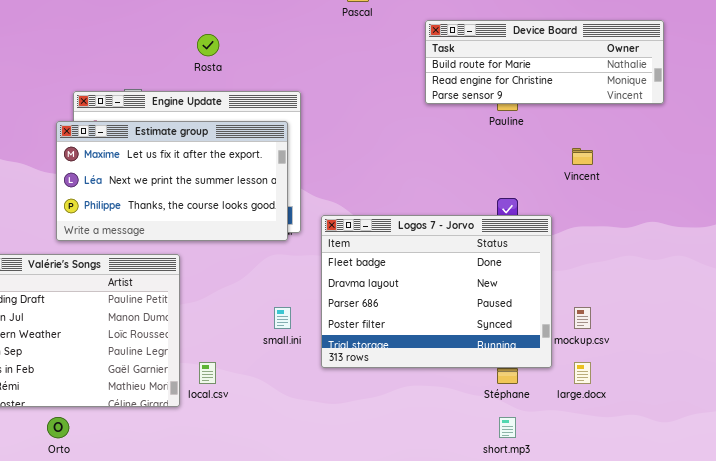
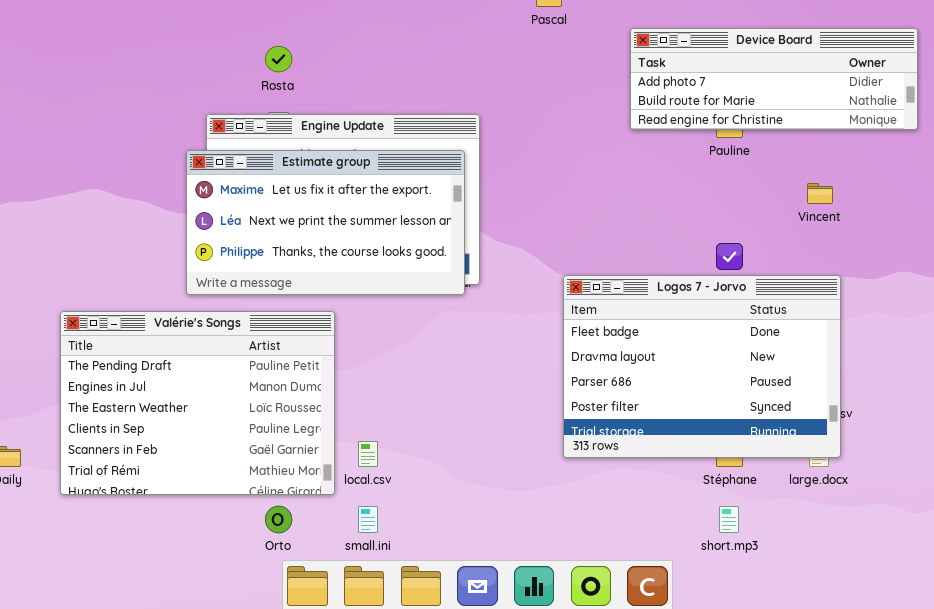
Device Board: [425,20,664,104] -> [630,28,918,130], scrolled up 1 row
Rosta: [197,34,219,56] -> [265,46,292,72], moved
Logos 7 - Jorvo: [321,215,552,368] -> [563,275,841,458], moved
small.ini: [274,307,291,329] -> [358,506,378,533], moved
Orto: [47,417,69,438] -> [265,506,292,533], moved

